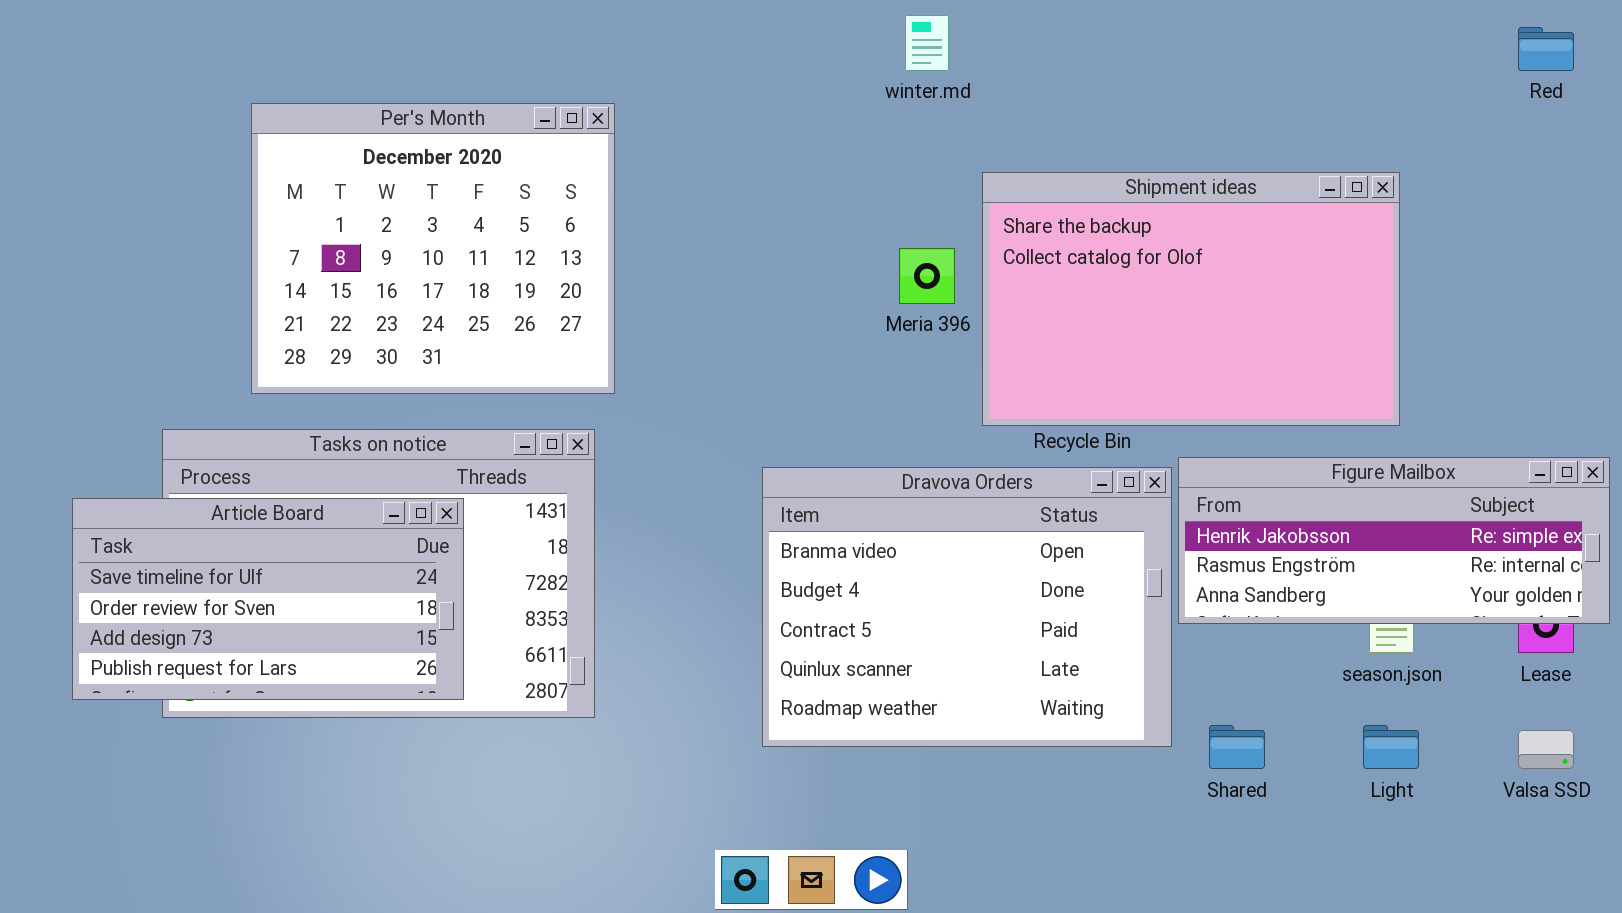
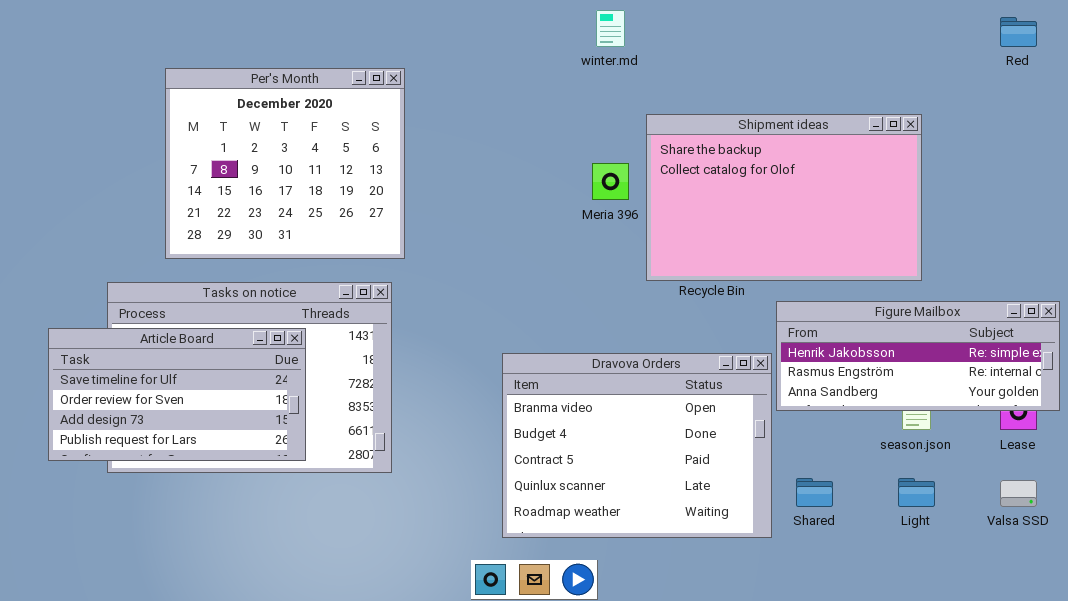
Dravova Orders: [762,467,1172,747] -> [502,353,772,538], moved

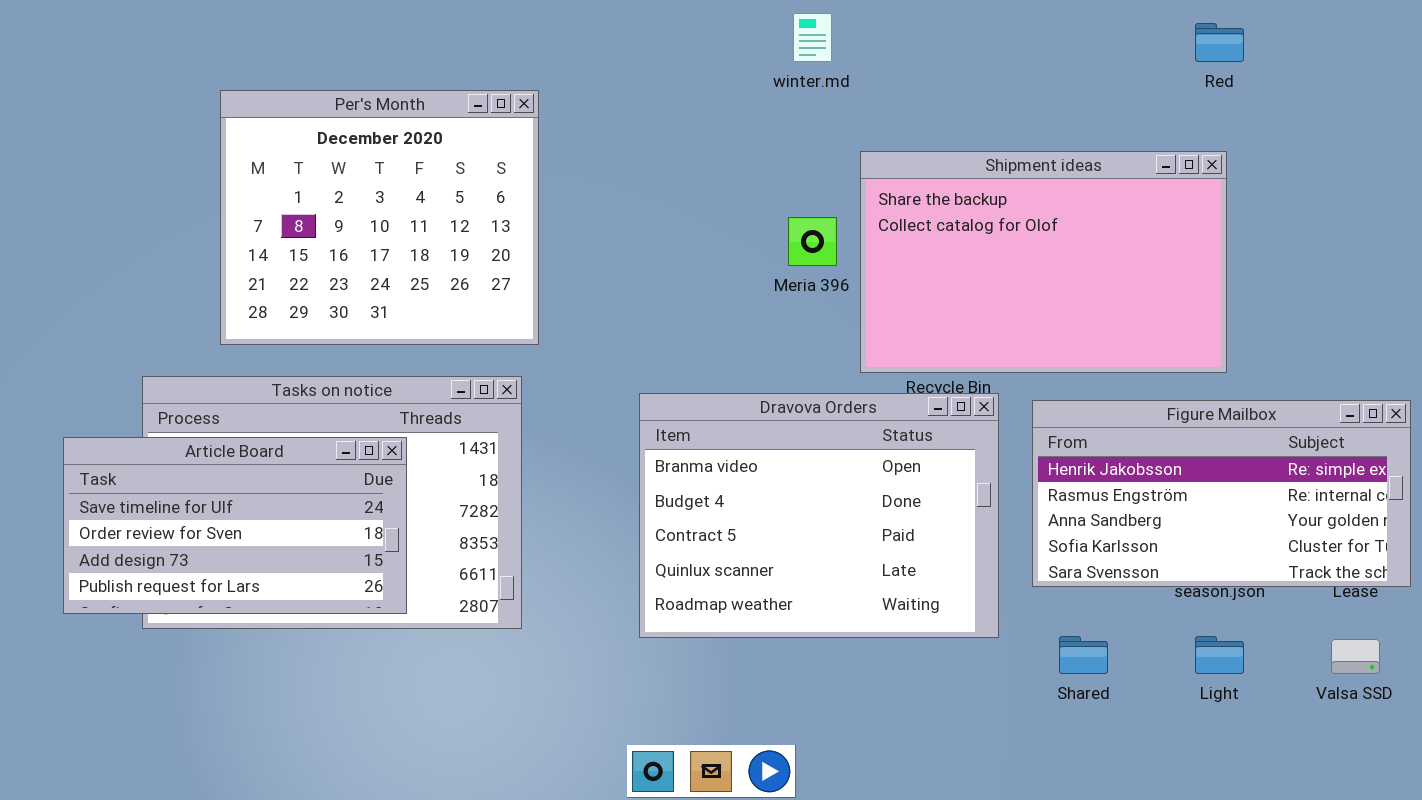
Red: [1000,17,1037,47] -> [1195,23,1244,62], moved
Figure Mailbox: [776,301,1060,411] -> [1032,400,1411,587], resized
Dravova Orders: [502,353,772,538] -> [639,393,999,638], moved

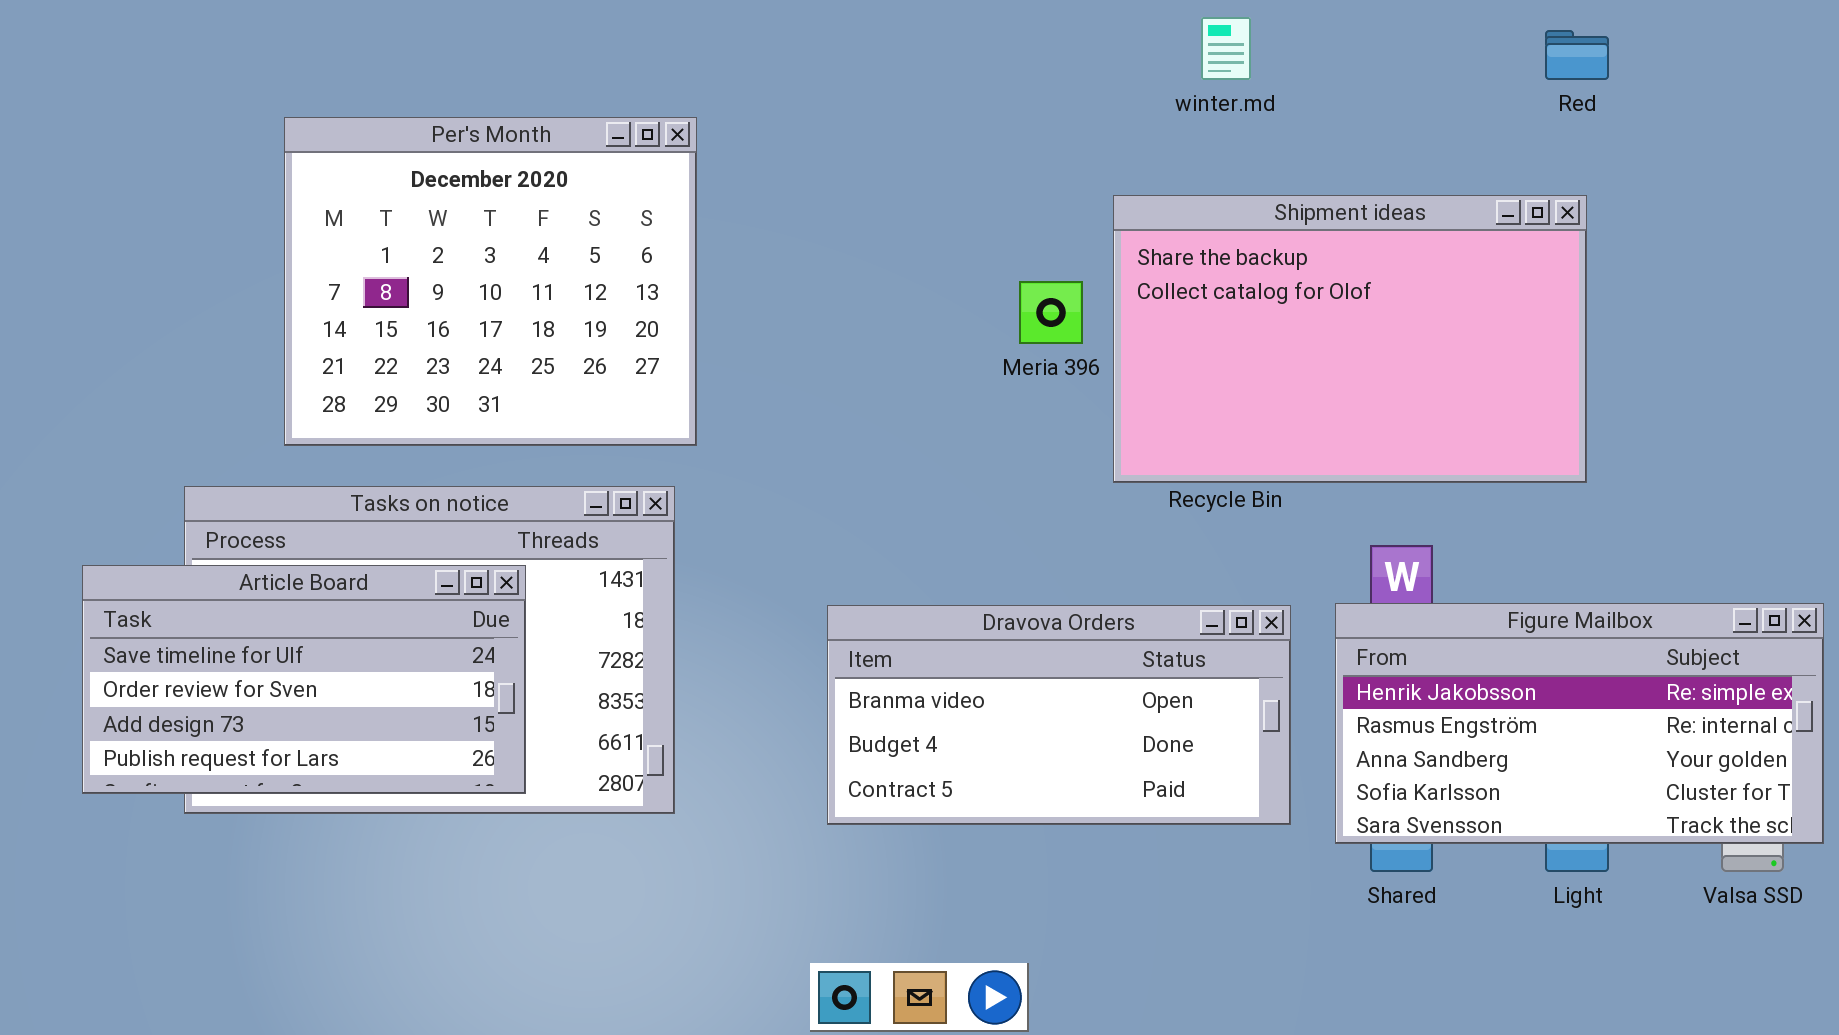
winter.md: [793,13,832,62] -> [1201,17,1251,80], moved
Dravova Orders: [639,393,999,638] -> [827,605,1291,825], resized
Figure Mailbox: [1032,400,1411,587] -> [1335,603,1824,844], moved

